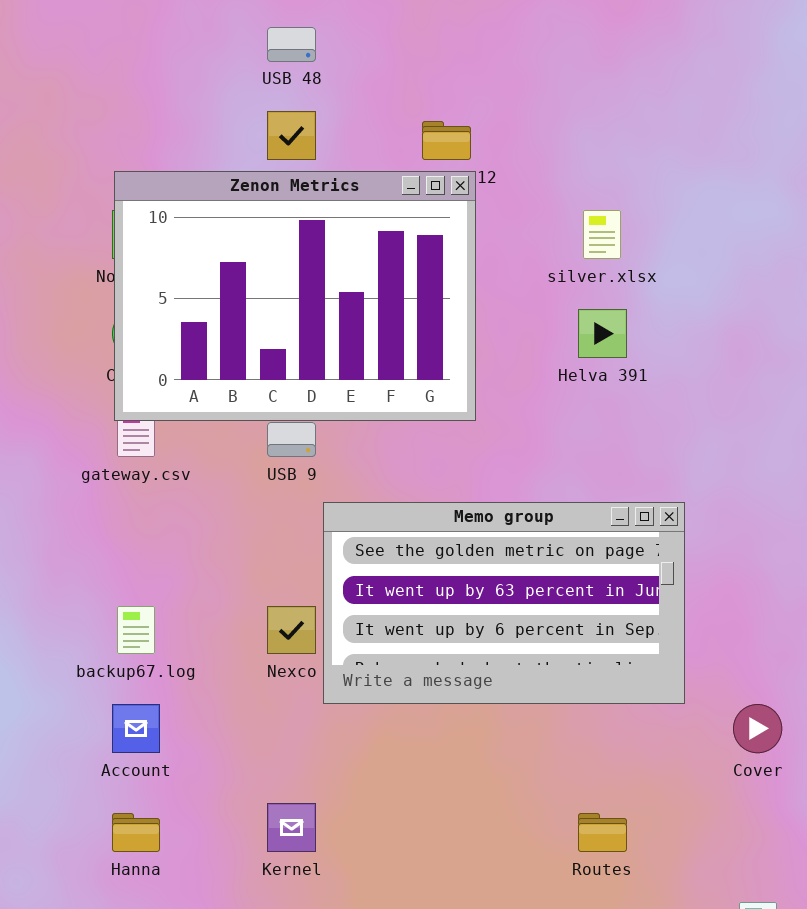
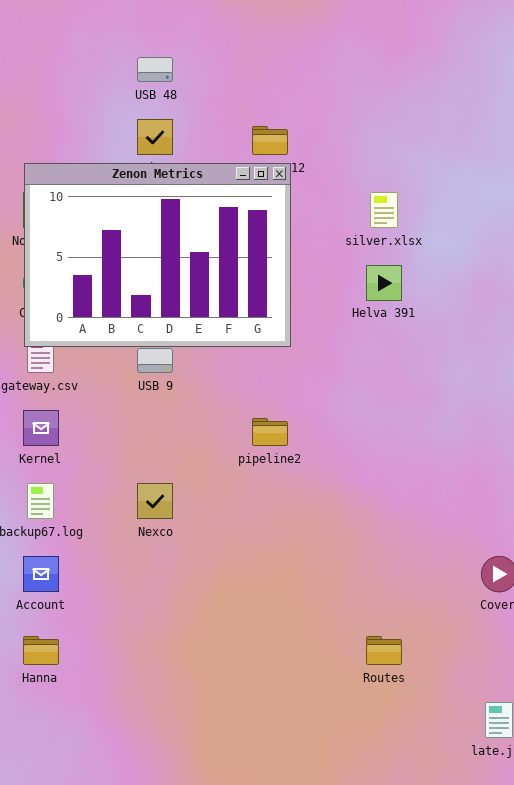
Memo group: [323,502,685,704] -> none, closed
Kernel: [267,803,316,852] -> [23,410,59,446], moved

